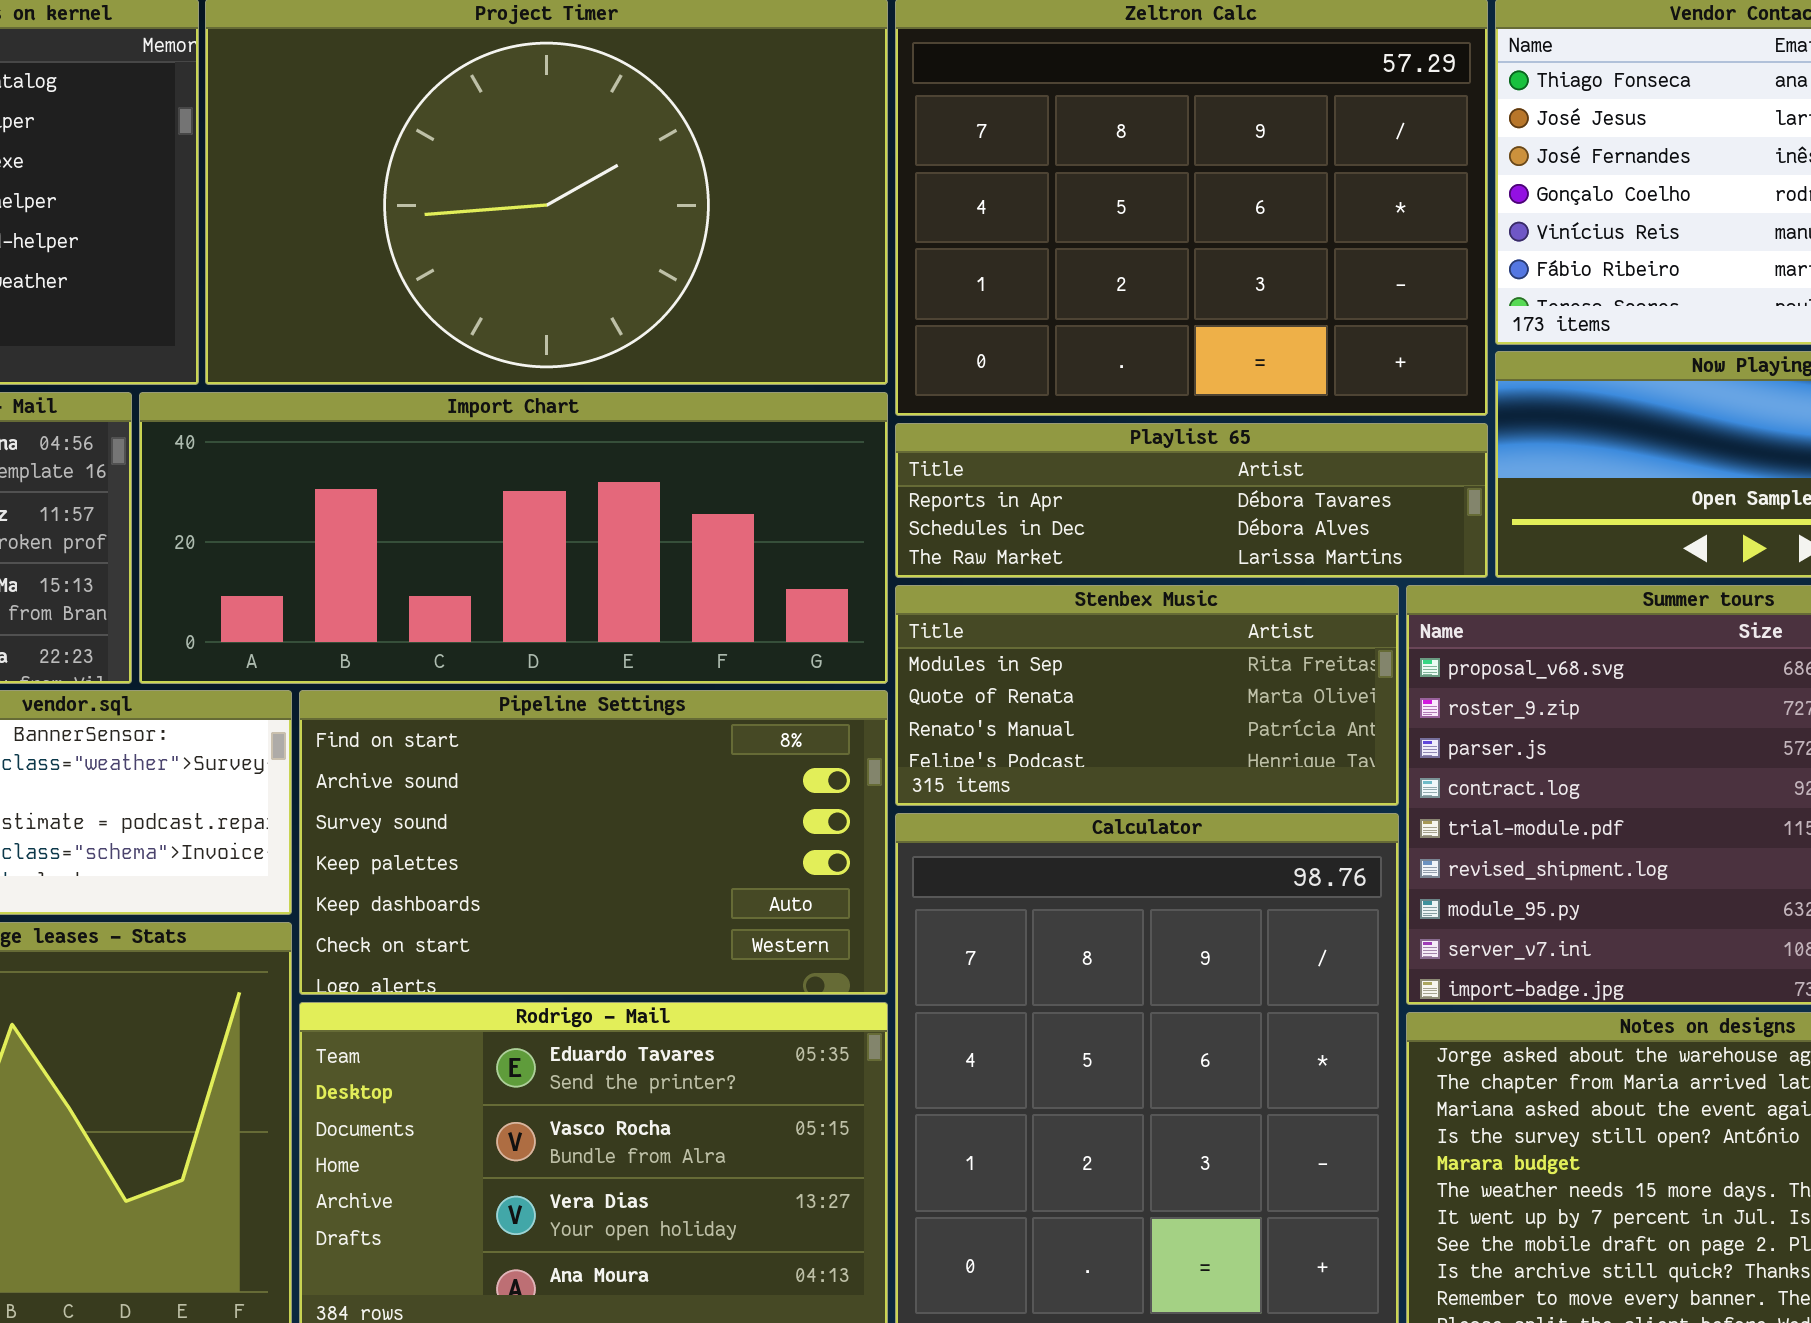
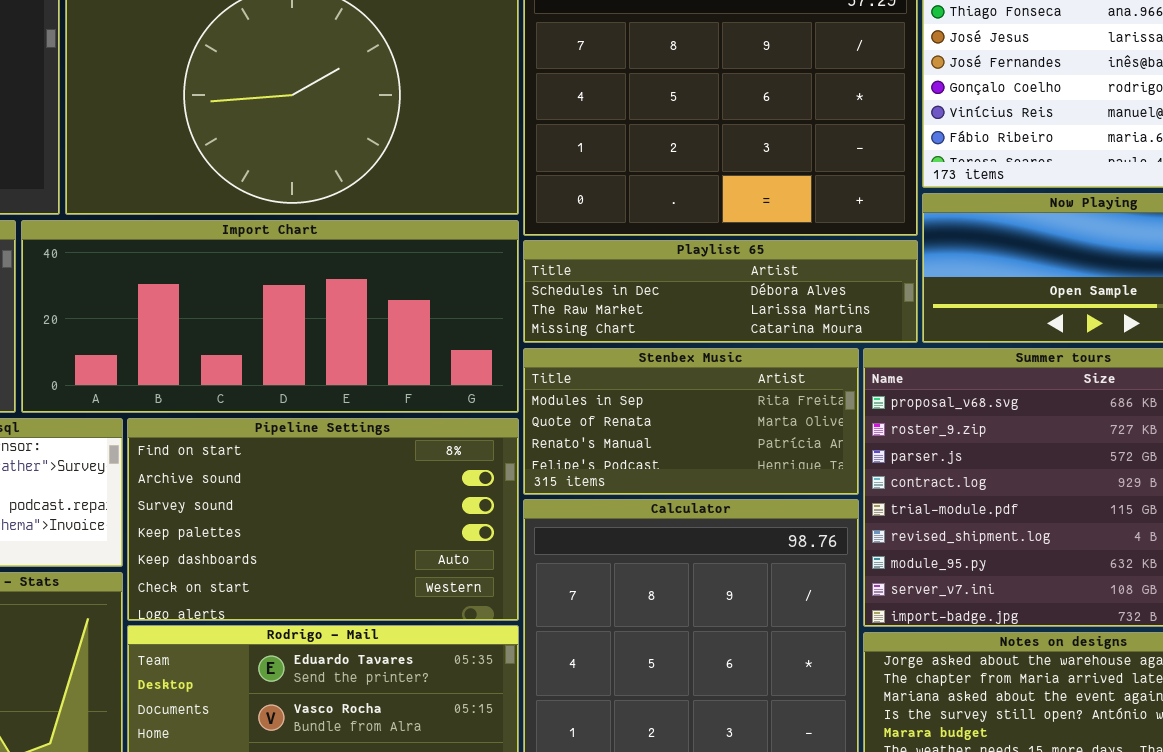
Playlist 65: [895,423,1488,578] -> [523,240,918,343], scrolled down 1 row

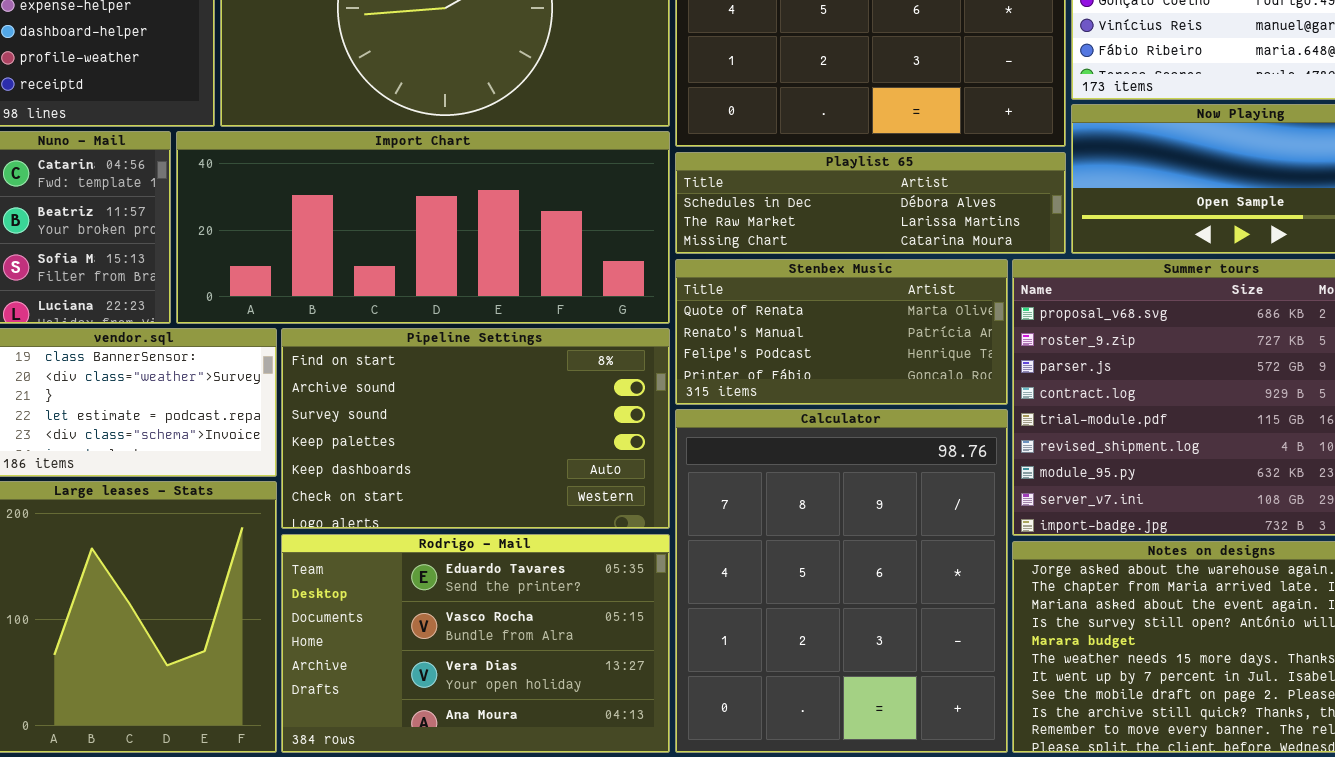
Stenbex Music: [523,348,859,495] -> [675,259,1008,405], scrolled down 1 row

